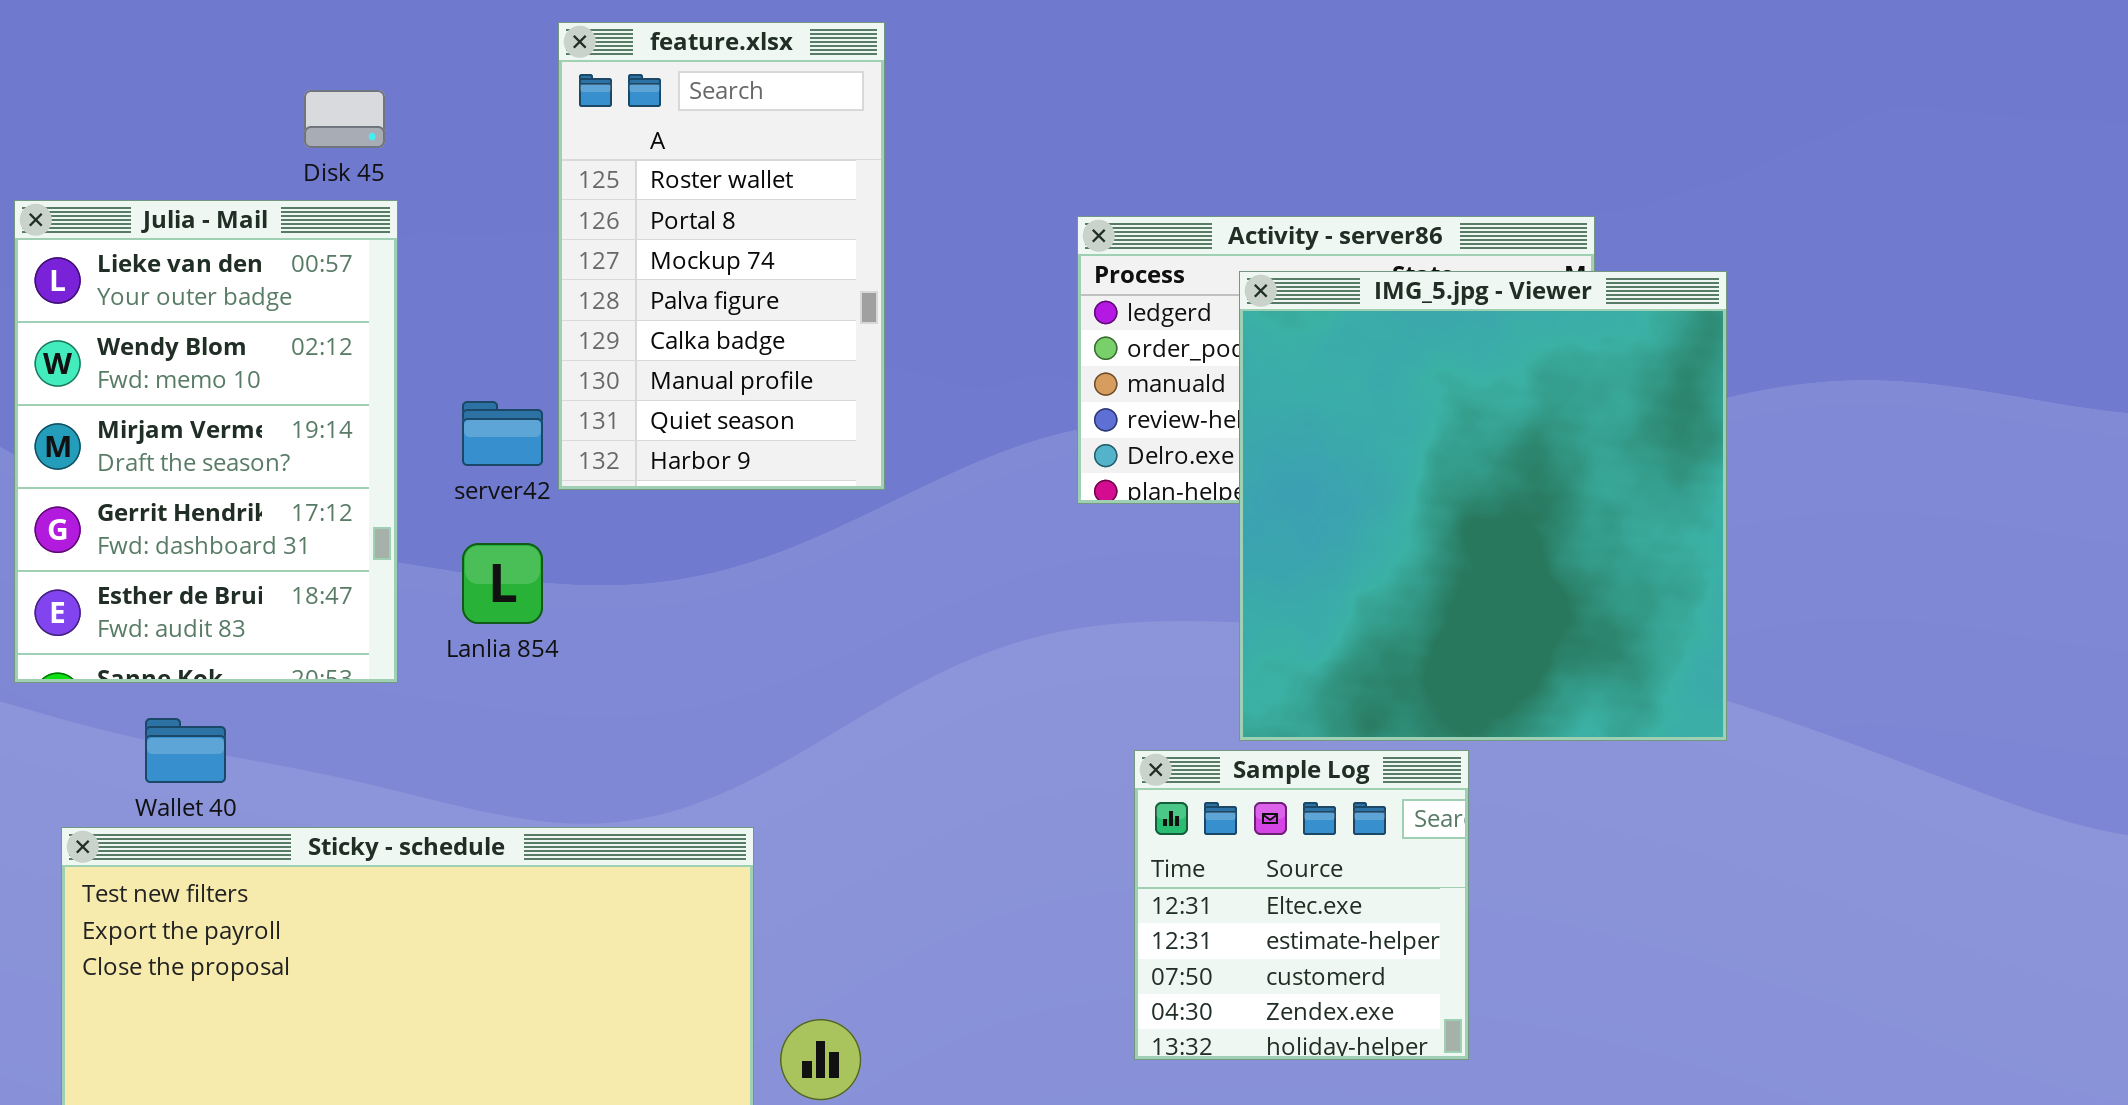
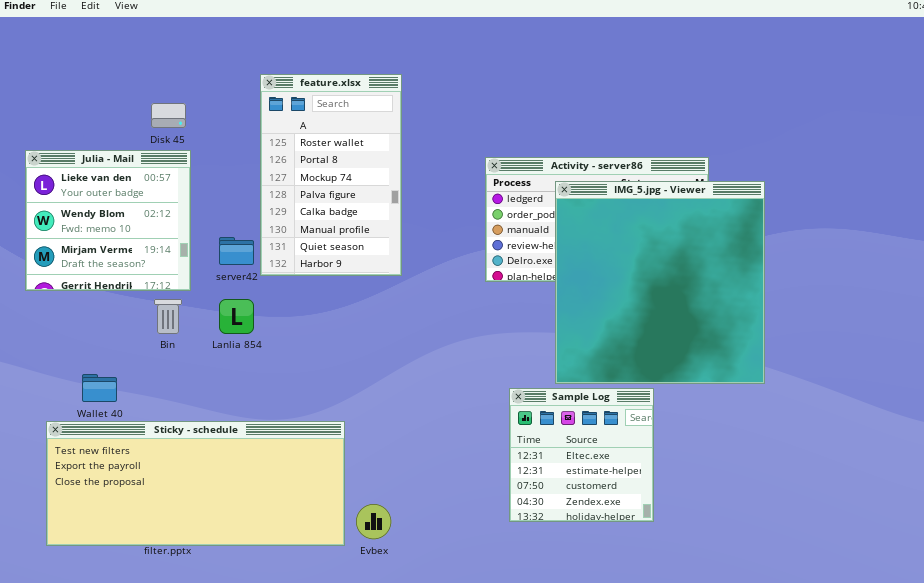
Julia - Mail: [14,200,398,683] -> [25,150,191,291], resized

